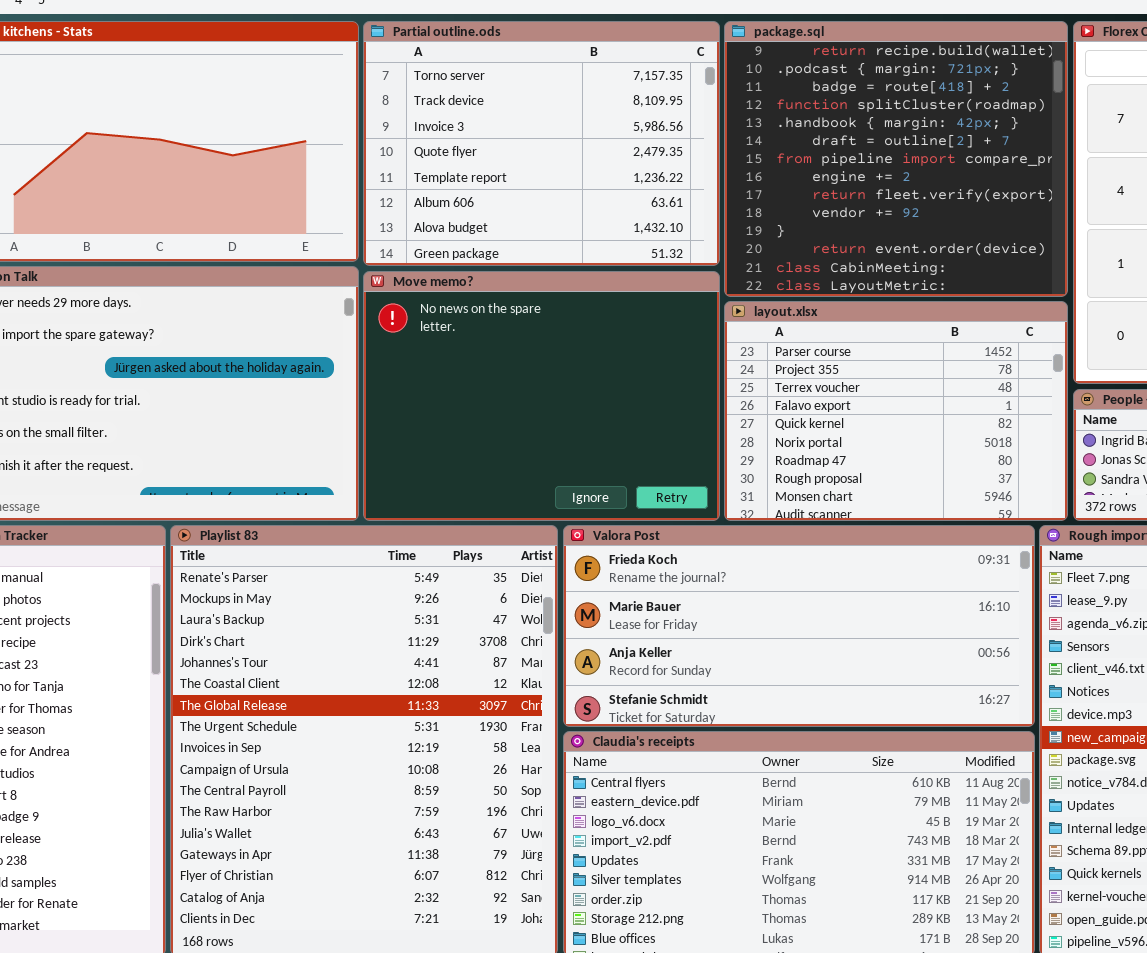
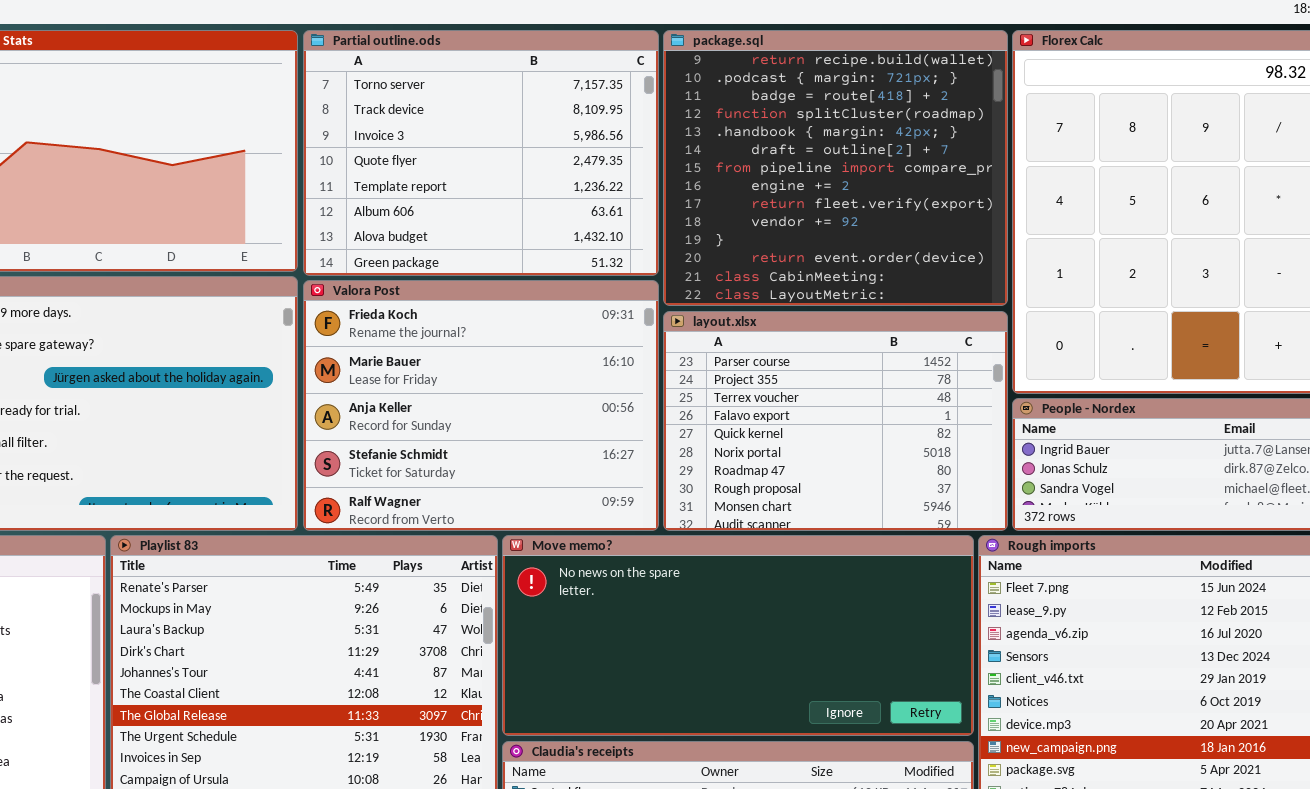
Move memo?: [363,271,720,521] -> [502,535,974,736], moved, resized
Valora Post: [563,525,1035,727] -> [303,280,659,531], moved, resized

